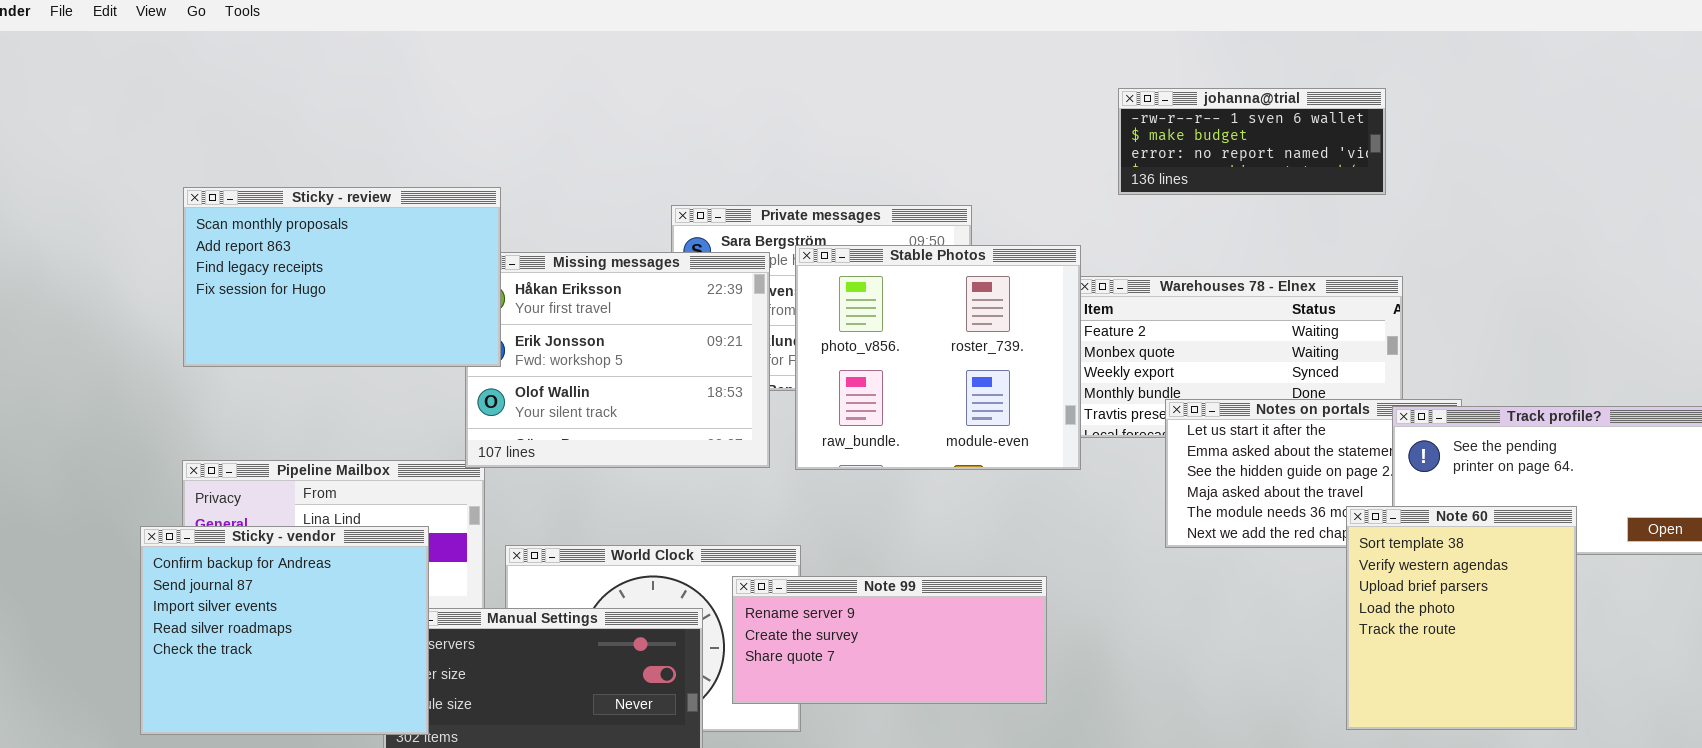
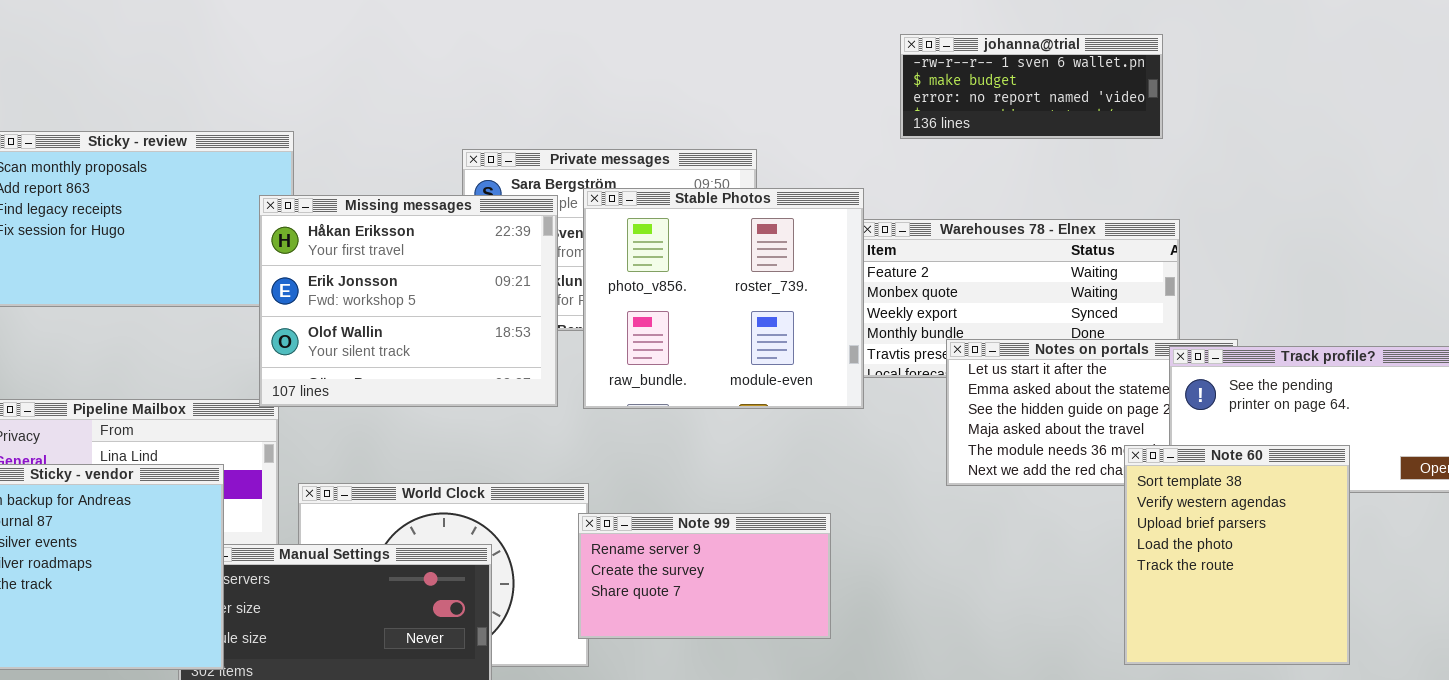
Missing messages: [465,252,770,468] -> [259,195,558,407], raised
Note 99: [732,576,1047,704] -> [578,513,831,639], resized

